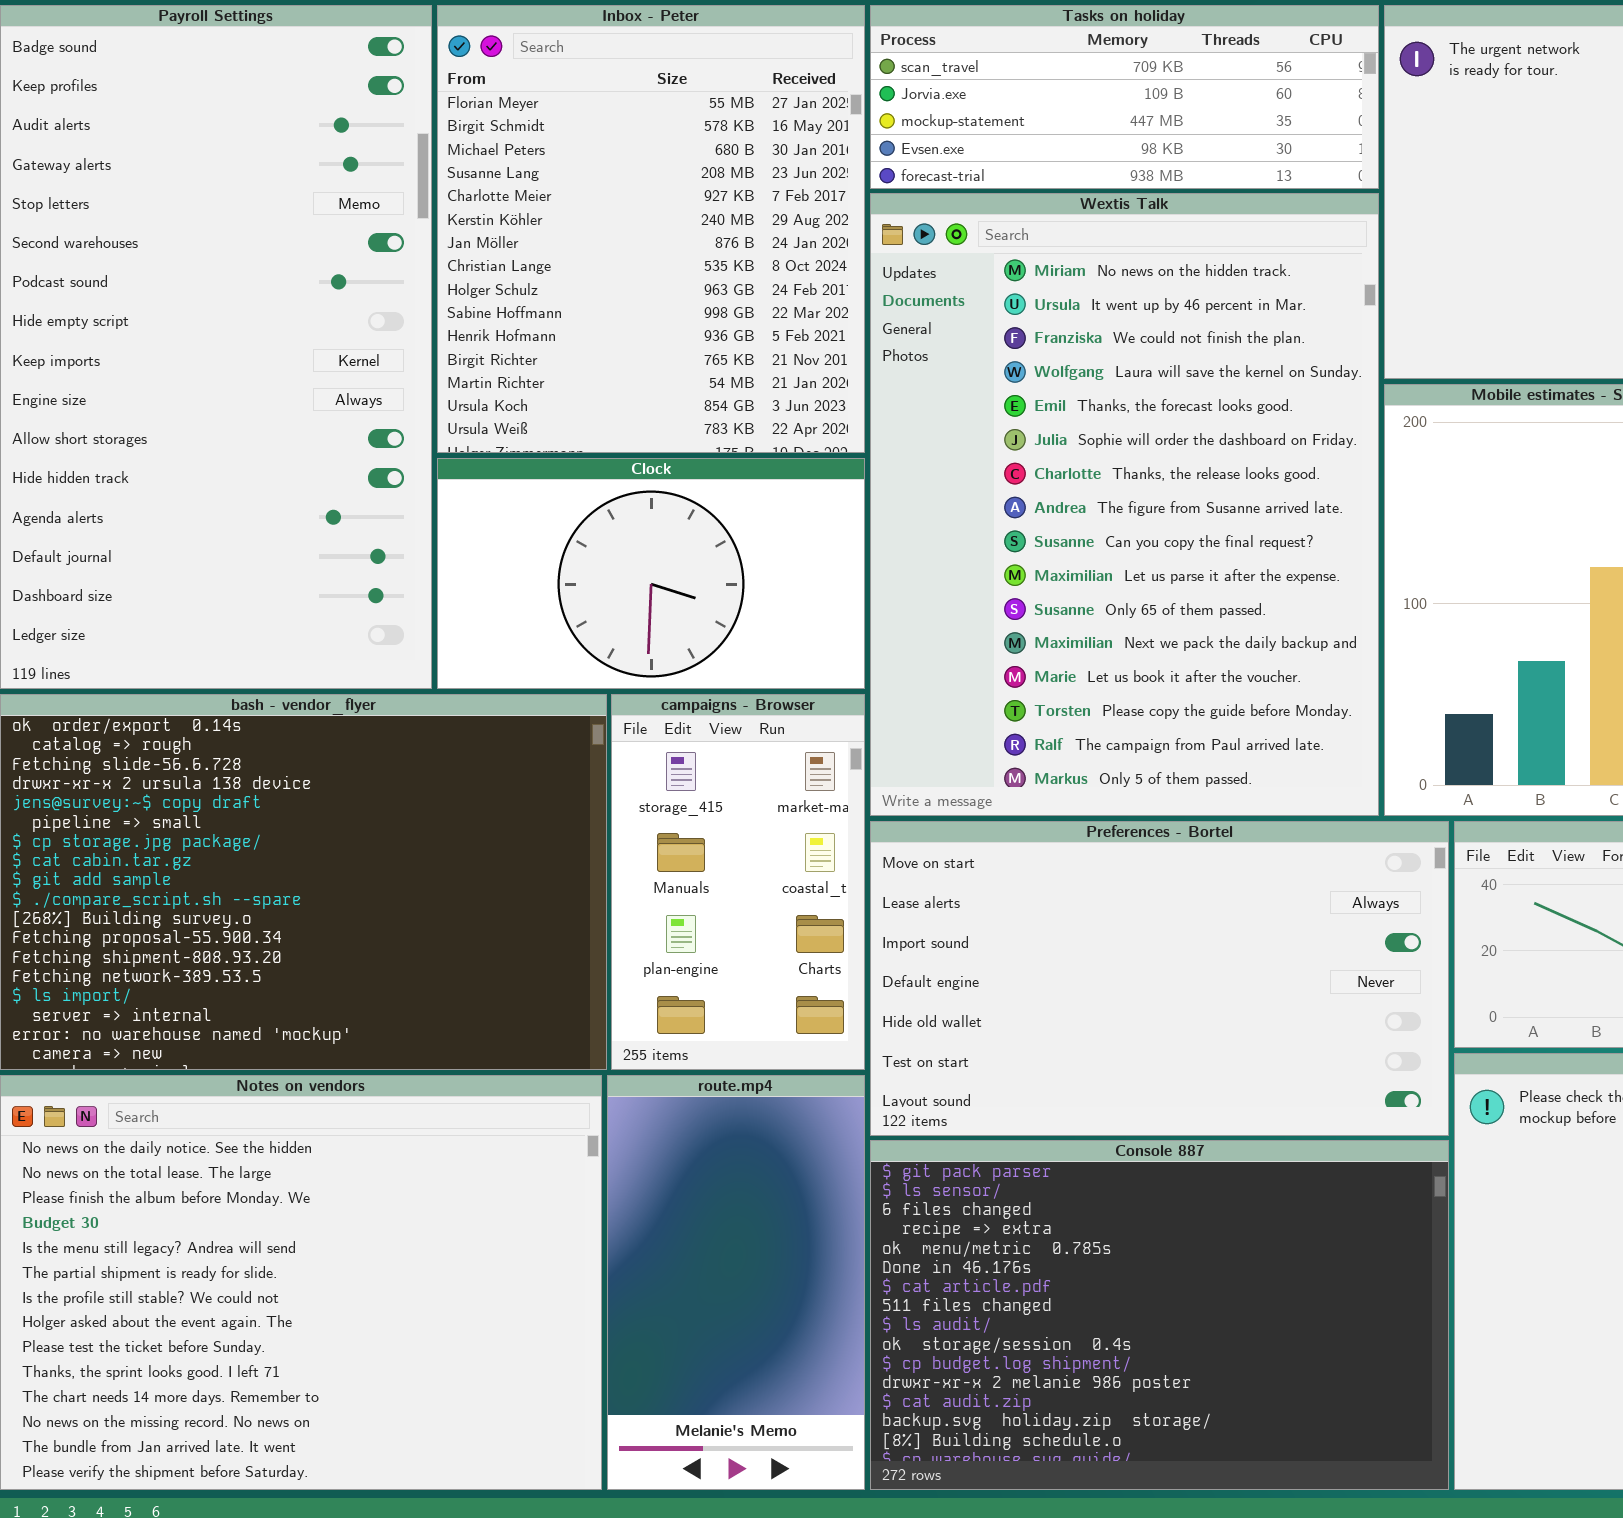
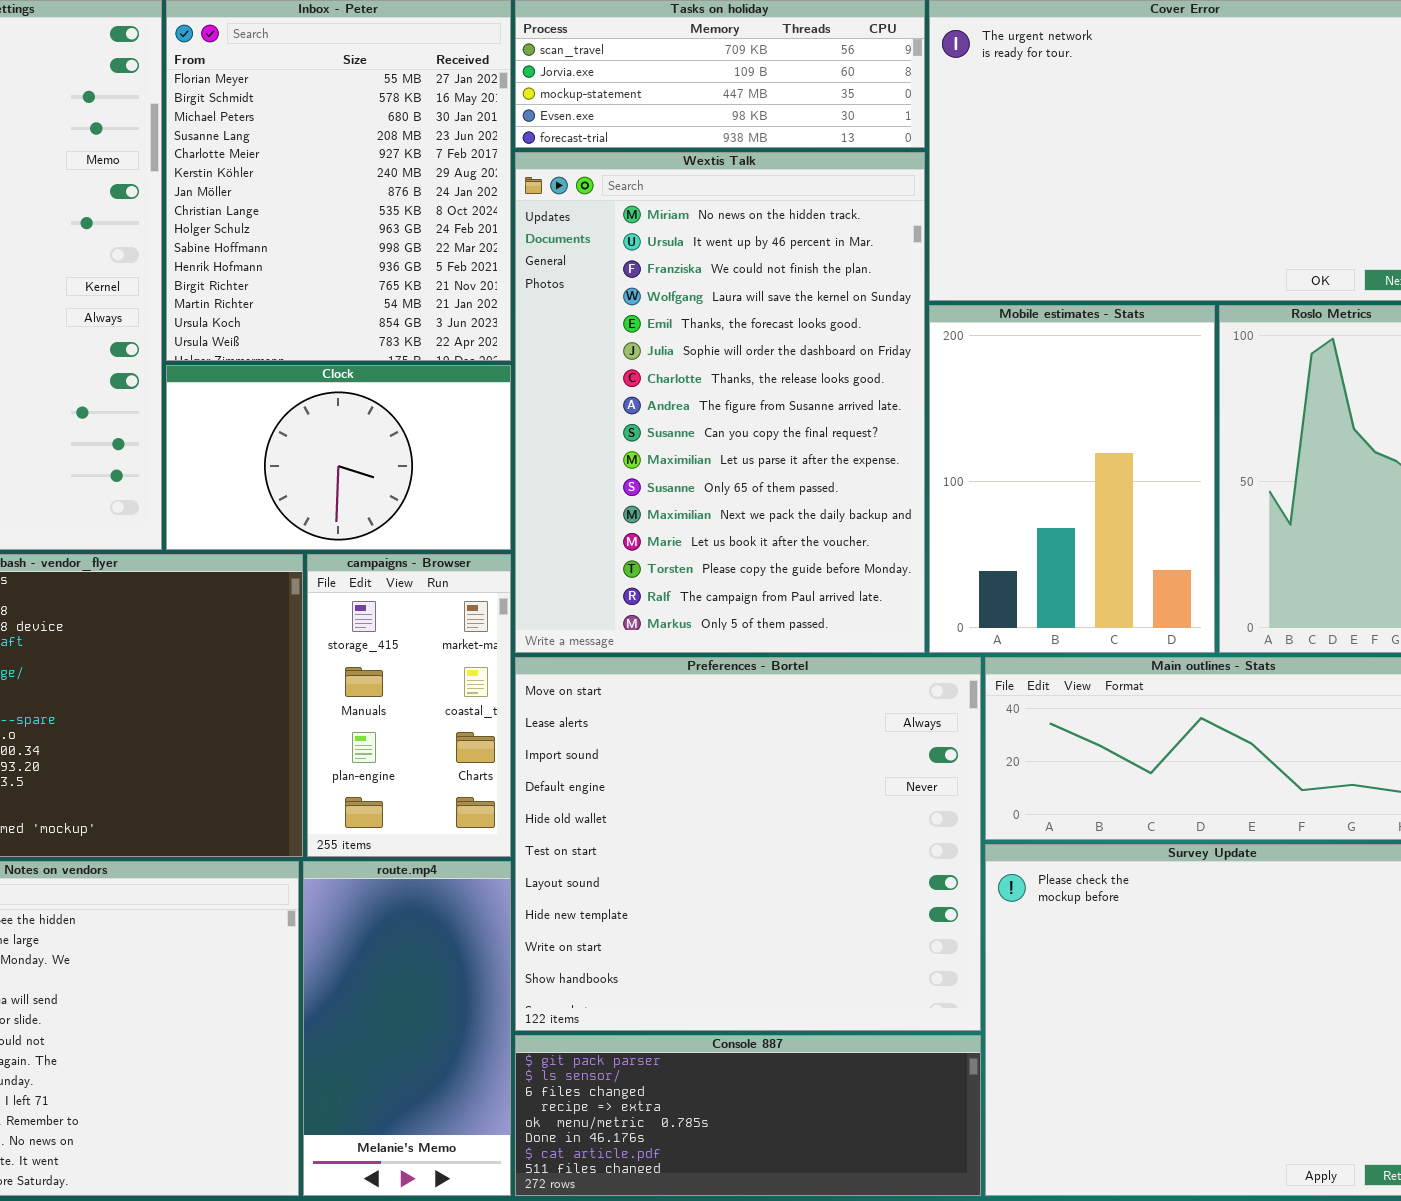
Preferences - Bortel: [870,821,1449,1136] -> [515,657,981,1031], resized
Console 887: [870,1140,1449,1490] -> [515,1035,981,1196], resized

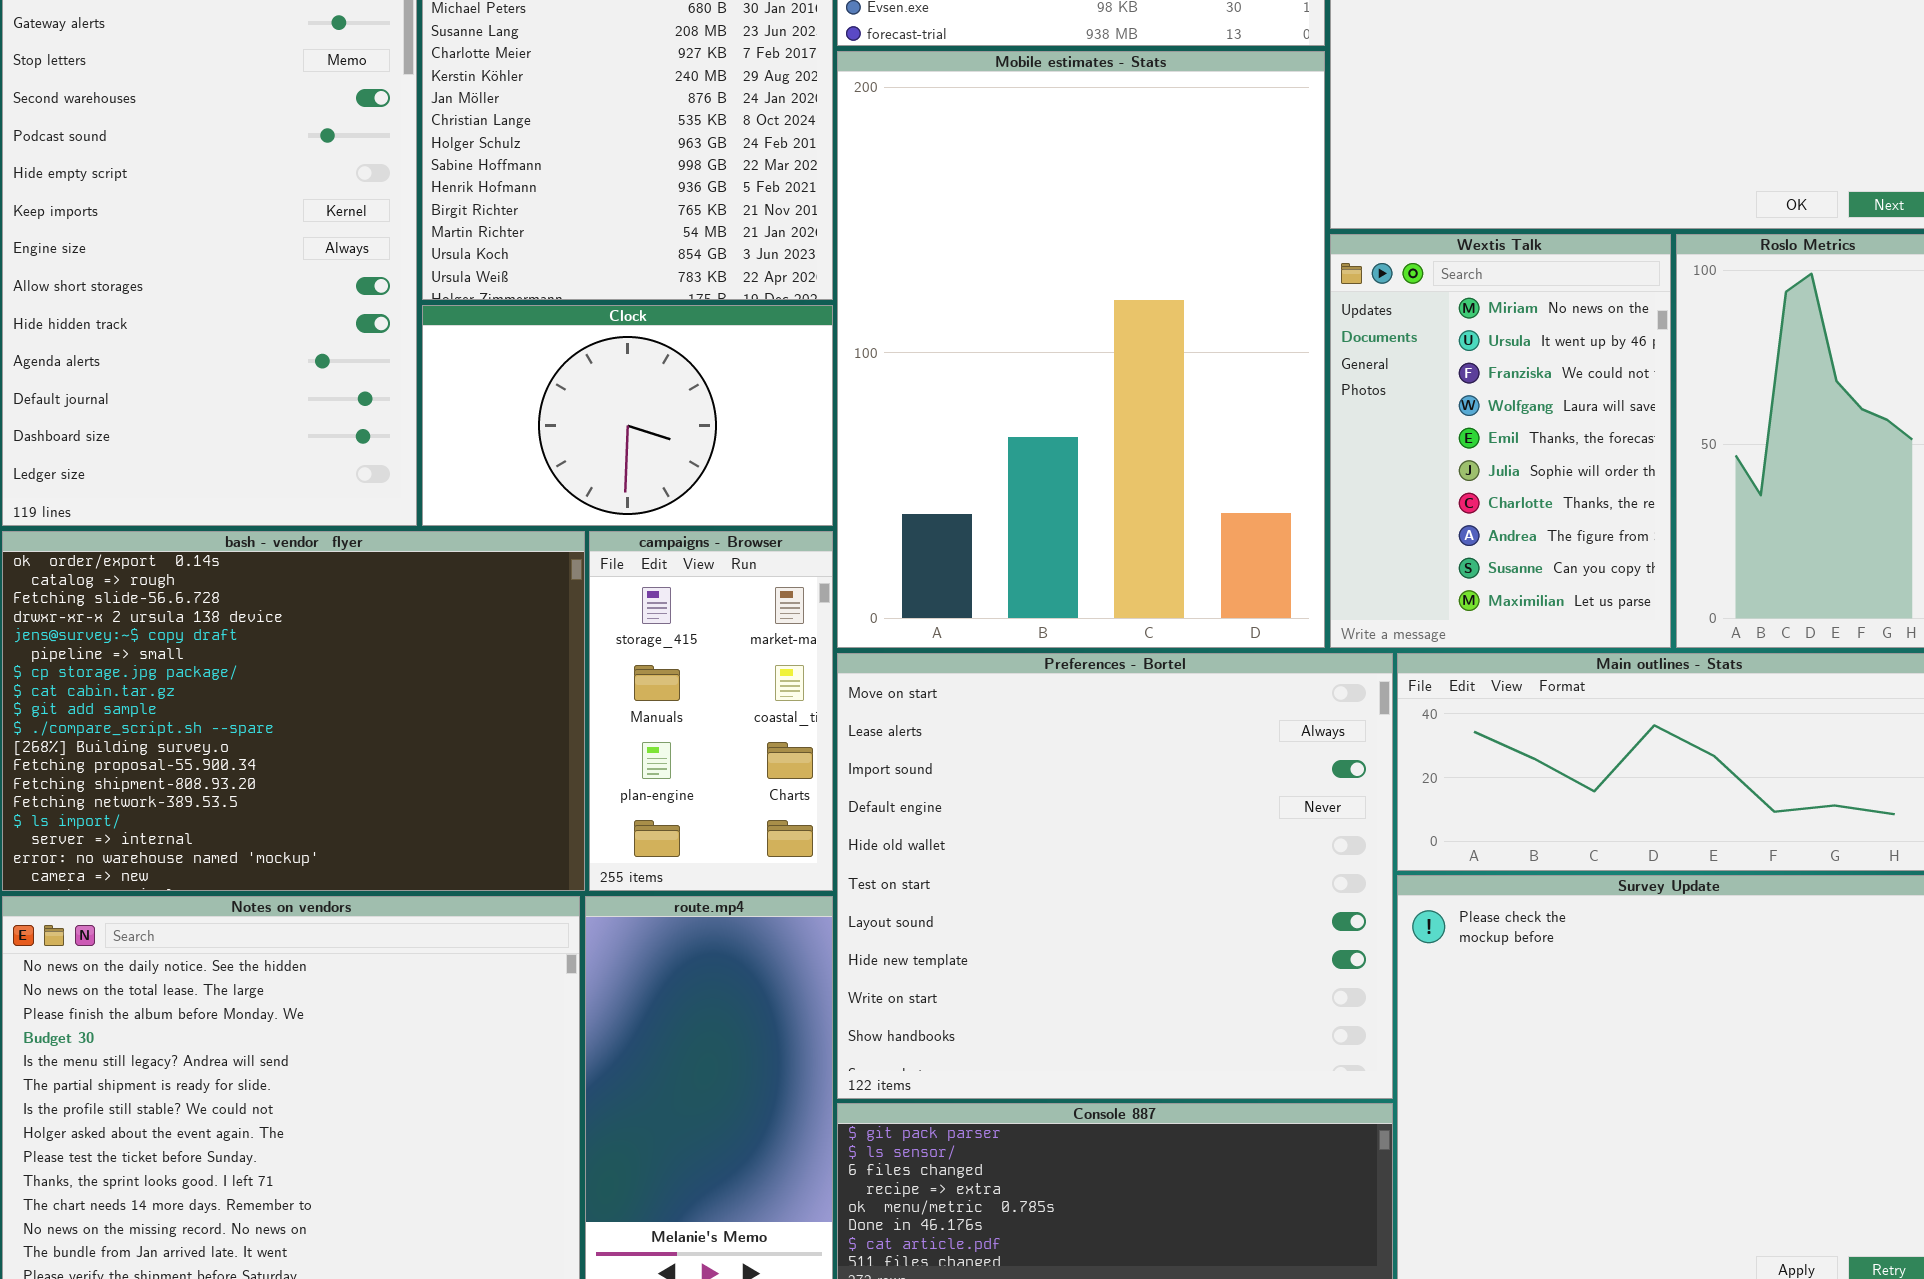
Wextis Talk: [515,152,925,653] -> [1330,234,1671,648], moved, resized
Mobile estimates - Stats: [929,305,1215,653] -> [837,51,1325,648], moved, resized

